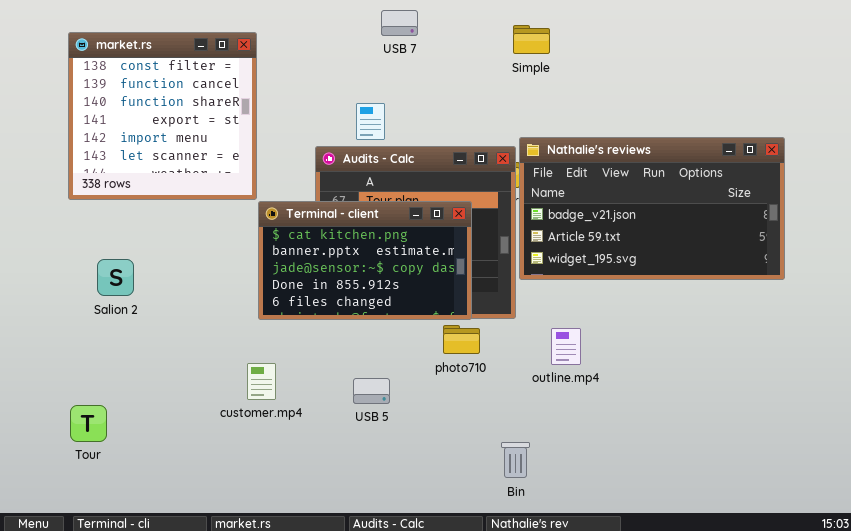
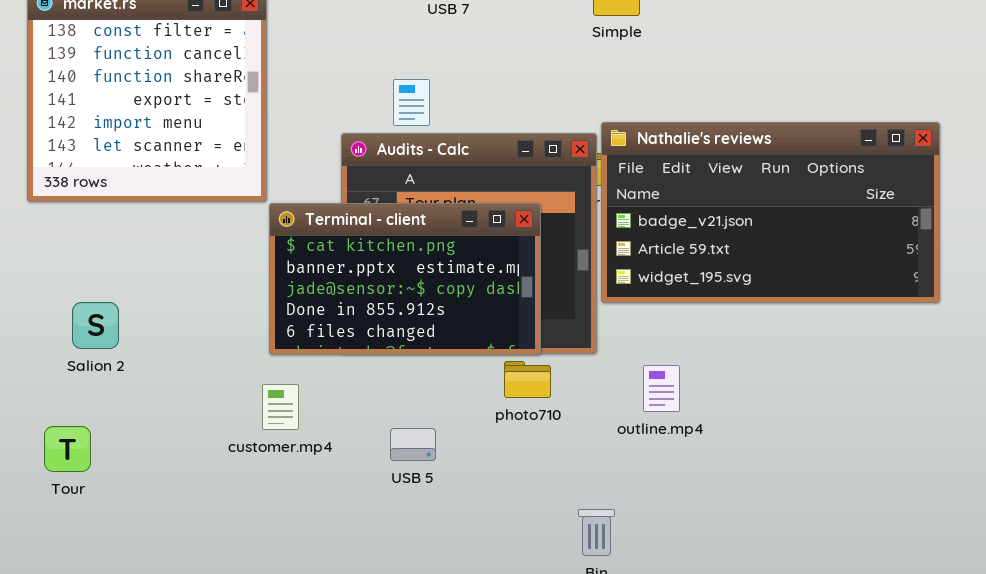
Salion 2: [97,259,134,296] -> [72,302,119,349], moved
customer.mp4: [247,363,276,400] -> [262,384,299,430], moved
Tour: [70,405,107,442] -> [44,426,91,472], moved

